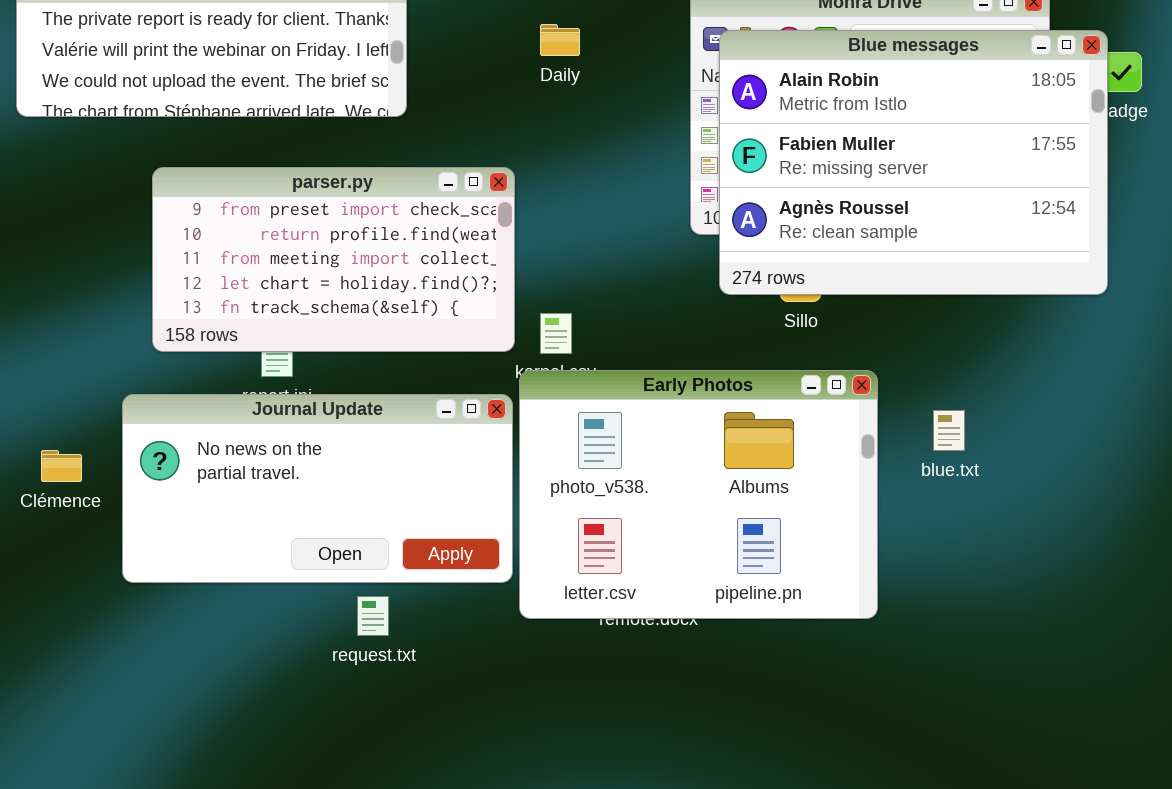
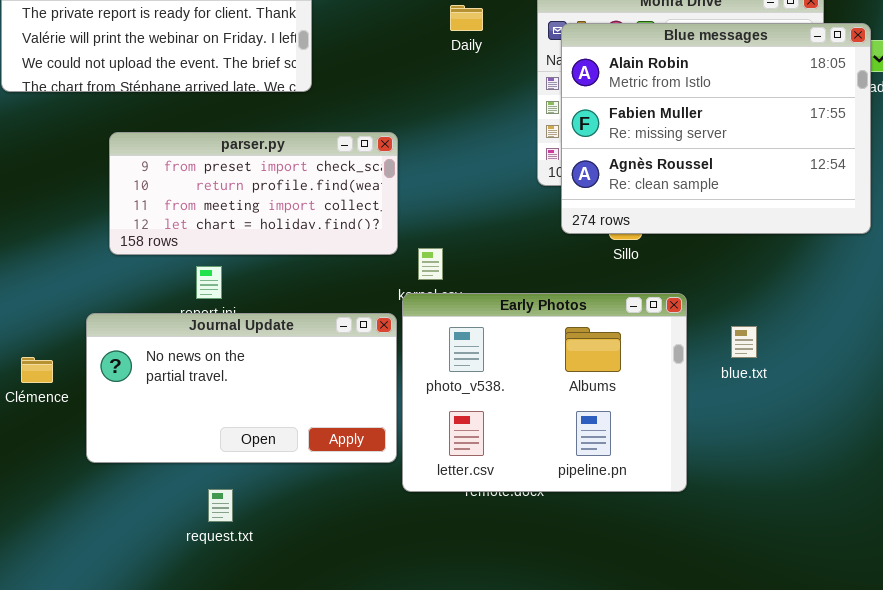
Daily: [540,24,580,56] -> [450,5,483,31], moved
parser.py: [152,167,515,352] -> [109,132,398,255], resized
request.txt: [357,596,389,636] -> [208,489,233,522], moved

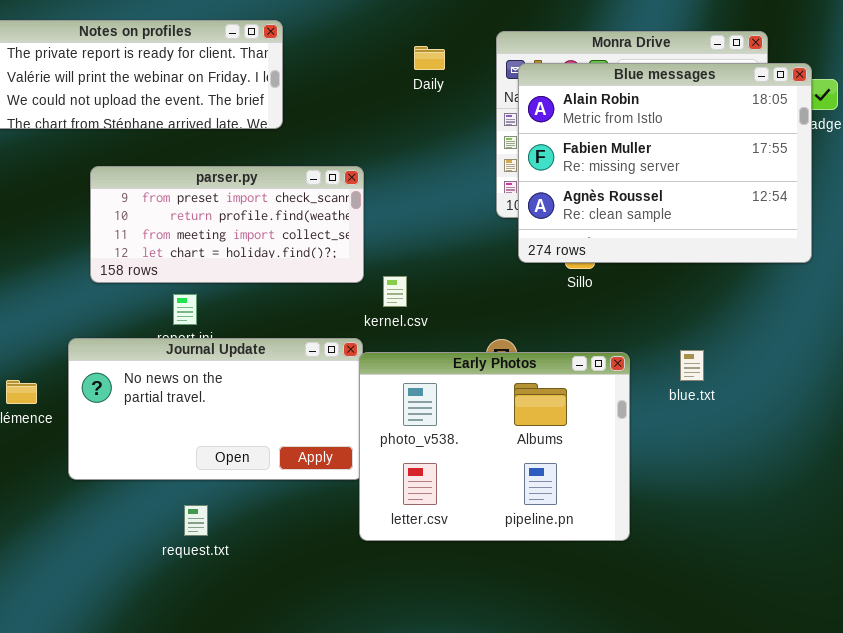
Early Photos: [402,293,687,492] -> [359,352,630,541], moved

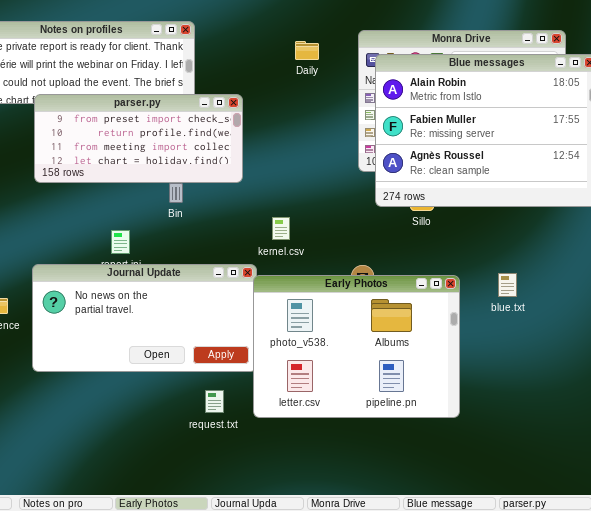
parser.py: [90,166,364,283] -> [34,94,243,183], moved
request.txt: [184,505,208,536] -> [205,390,224,413], moved

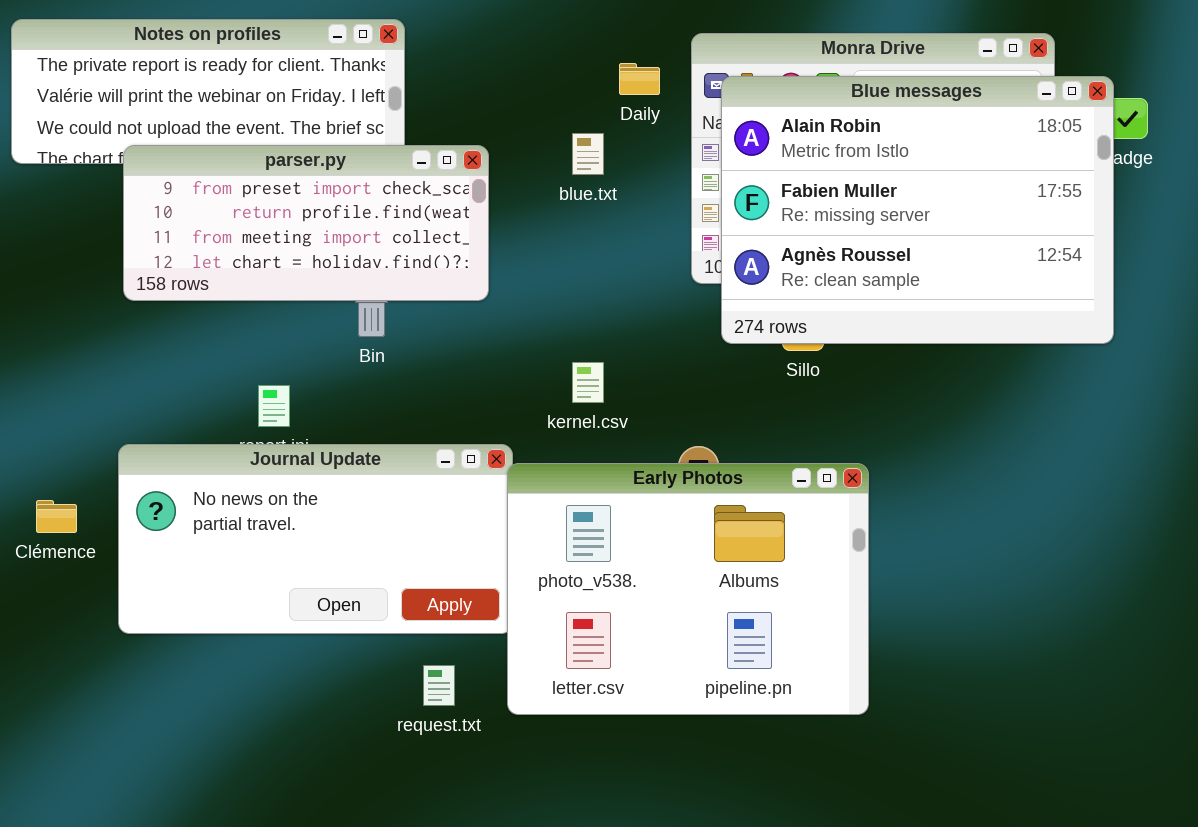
Daily: [295,41,319,60] -> [619,63,660,95], moved
kernel.csv: [272,217,290,240] -> [572,362,604,403], moved
blue.txt: [498,273,517,297] -> [572,133,604,175], moved

